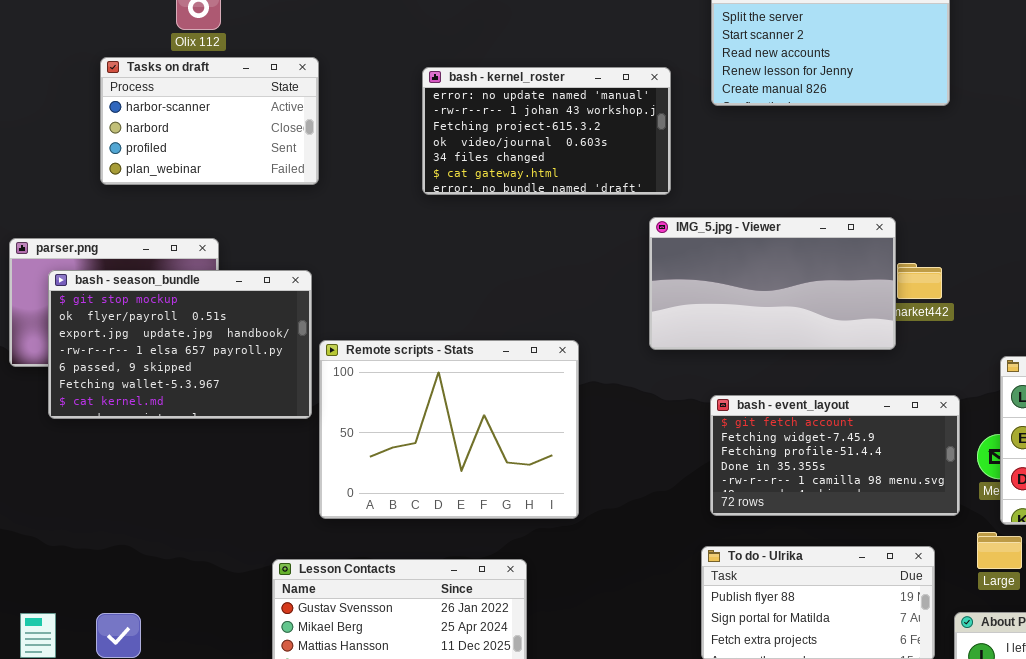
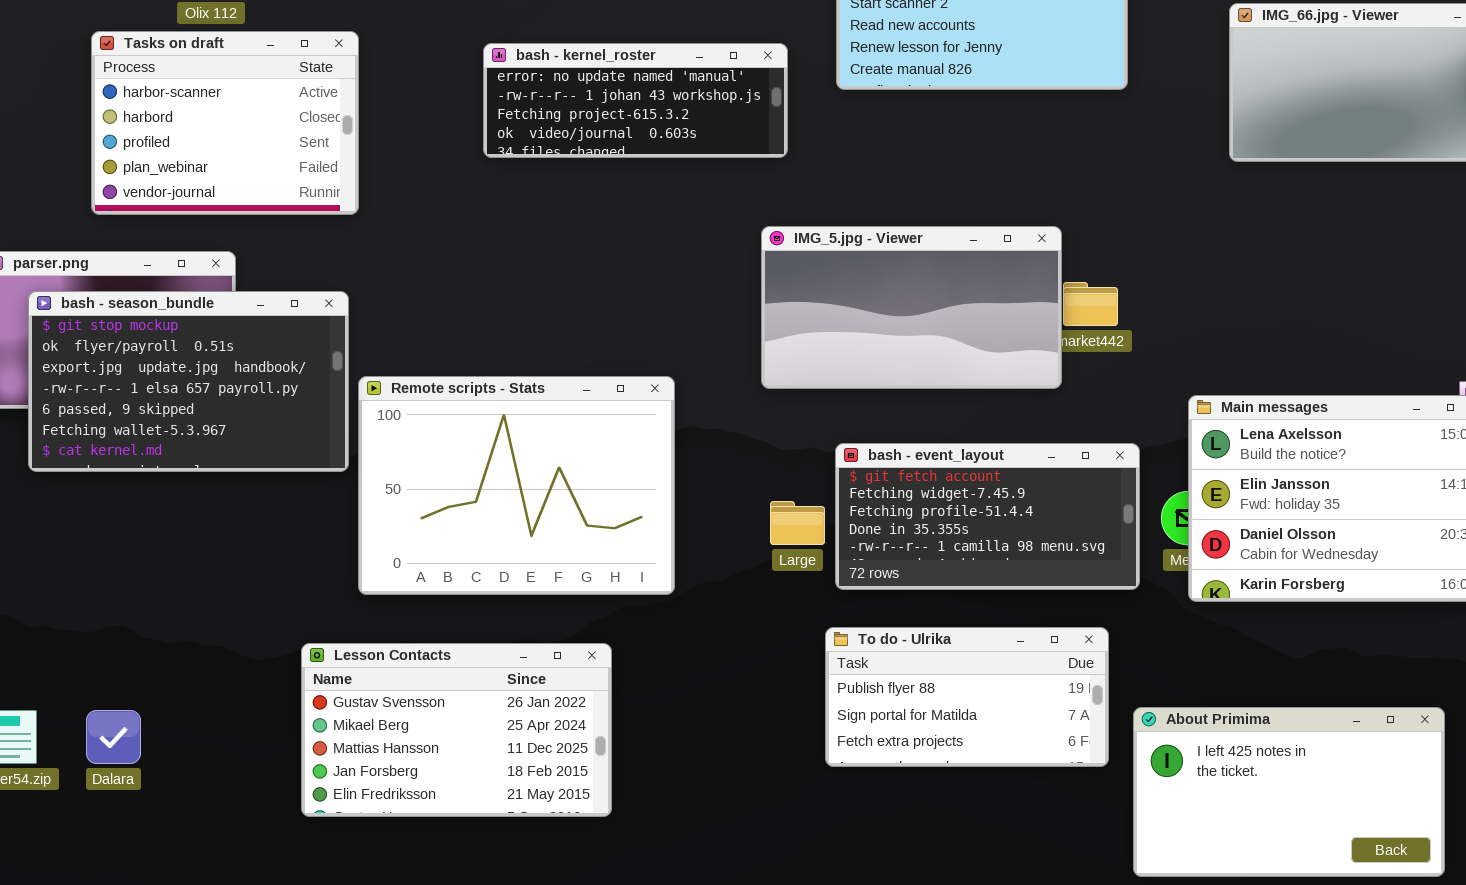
Tasks on draft: [100,57,319,185] -> [91,31,359,215], resized
bash - kernel_roster: [422,67,671,195] -> [483,43,788,158], resized
Large: [977,532,1022,569] -> [770,501,825,545], moved

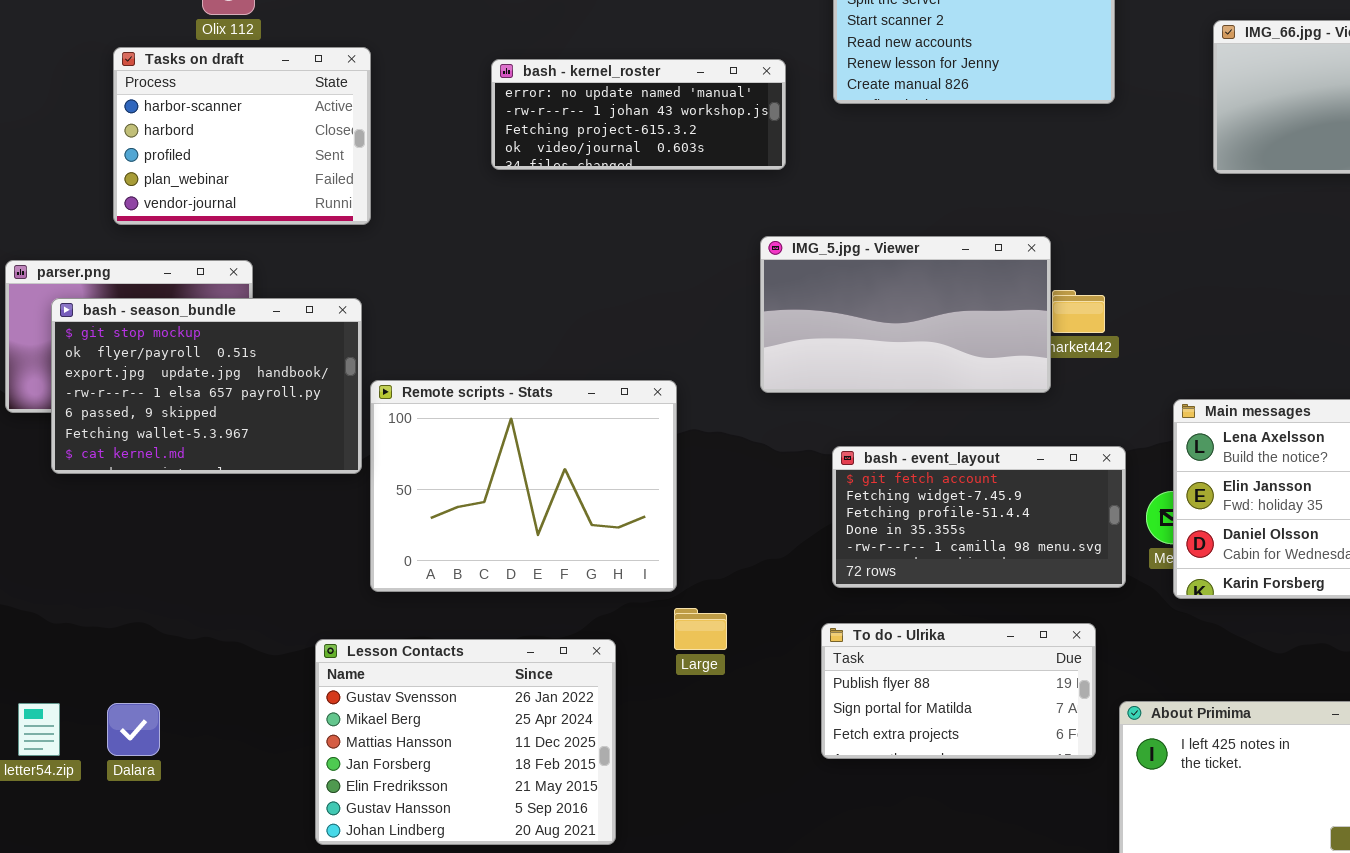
Large: [770,501,825,545] -> [674,608,727,650], moved
Lesson Contacts: [301,643,612,817] -> [315,639,616,845], resized

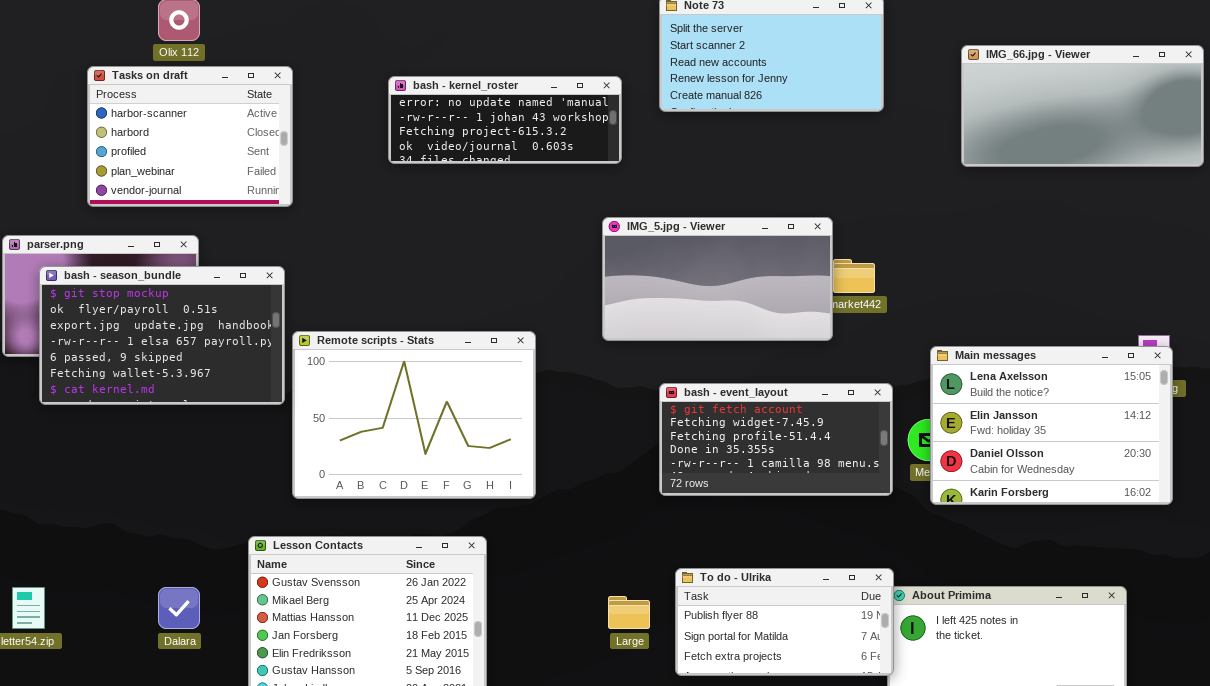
Large: [674,608,727,650] -> [608,596,650,629], moved
To do - Ulrika: [821,623,1096,759] -> [675,568,894,676], moved
Dalara: [107,703,160,756] -> [158,587,200,629], moved

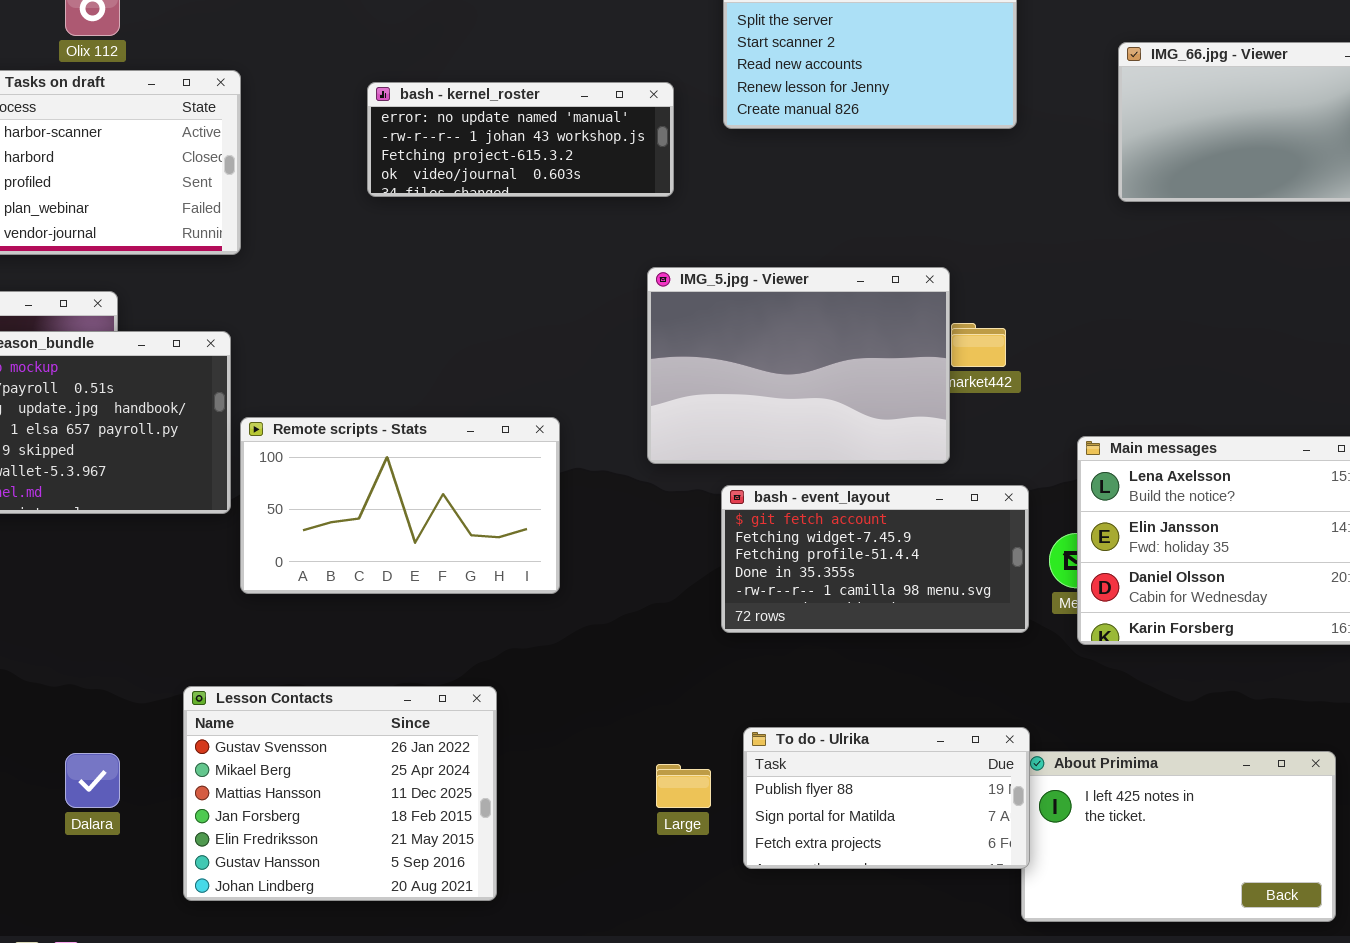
IMG_5.jpg - Viewer: [602,217,833,341] -> [647,267,950,464], resized
Remote scripts - Stats: [292,331,536,499] -> [240,417,560,594], resized

